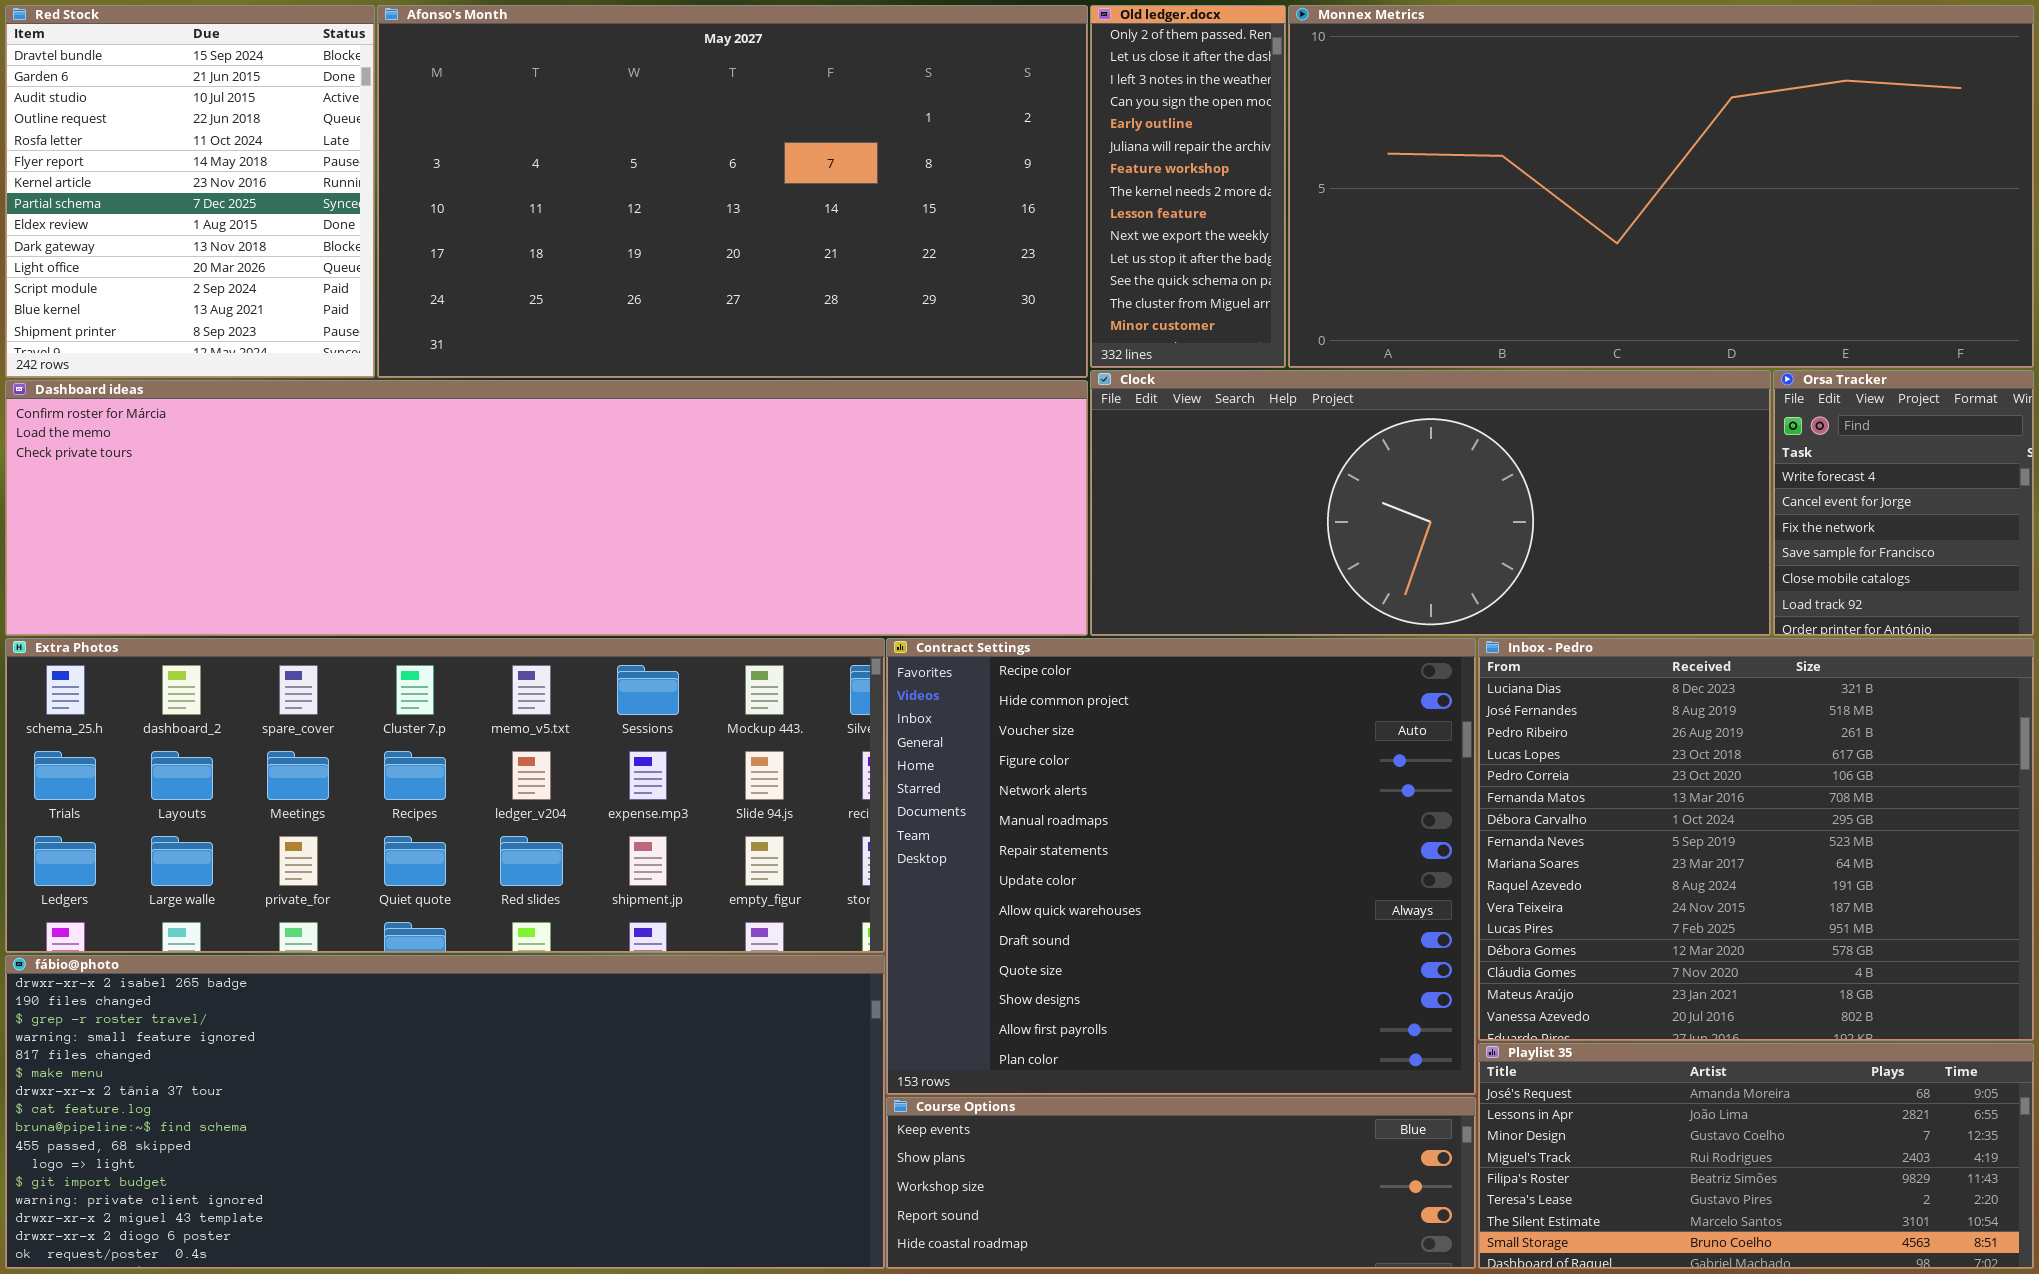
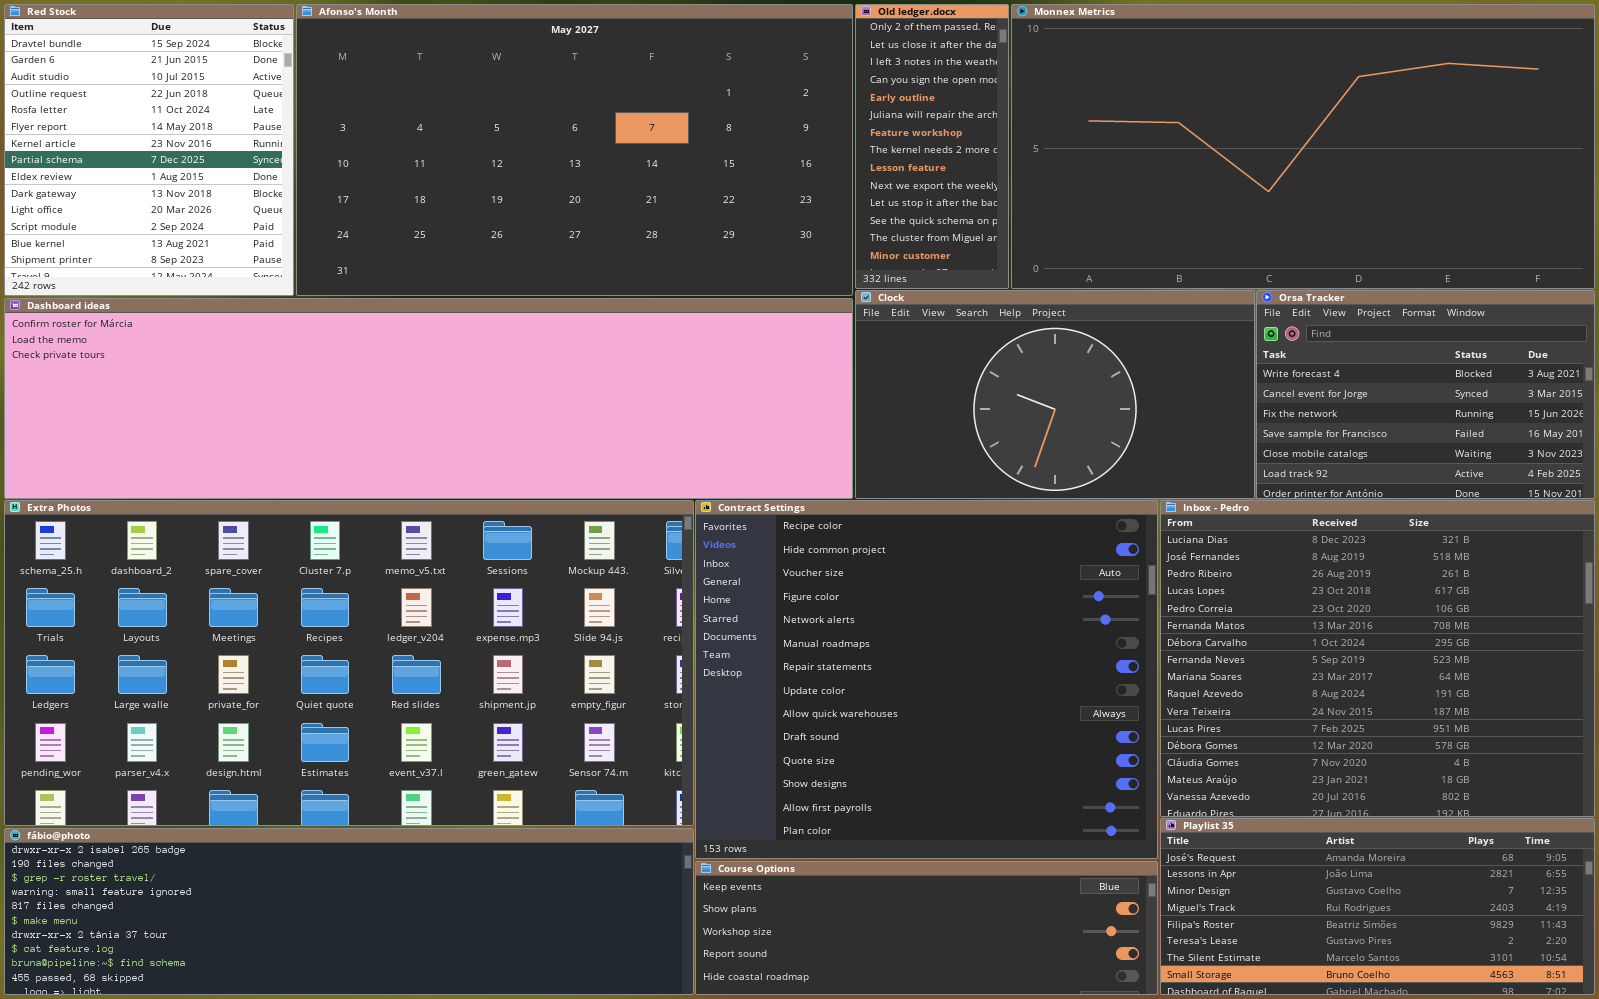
Clock: [1090,370,1771,636] -> [855,290,1255,499], resized
Orsa Tracker: [1773,370,2034,636] -> [1256,290,1595,499], resized
Extra Photos: [5,638,885,953] -> [4,500,694,826], resized
fábio@photo: [5,955,885,1269] -> [4,828,694,995], resized

